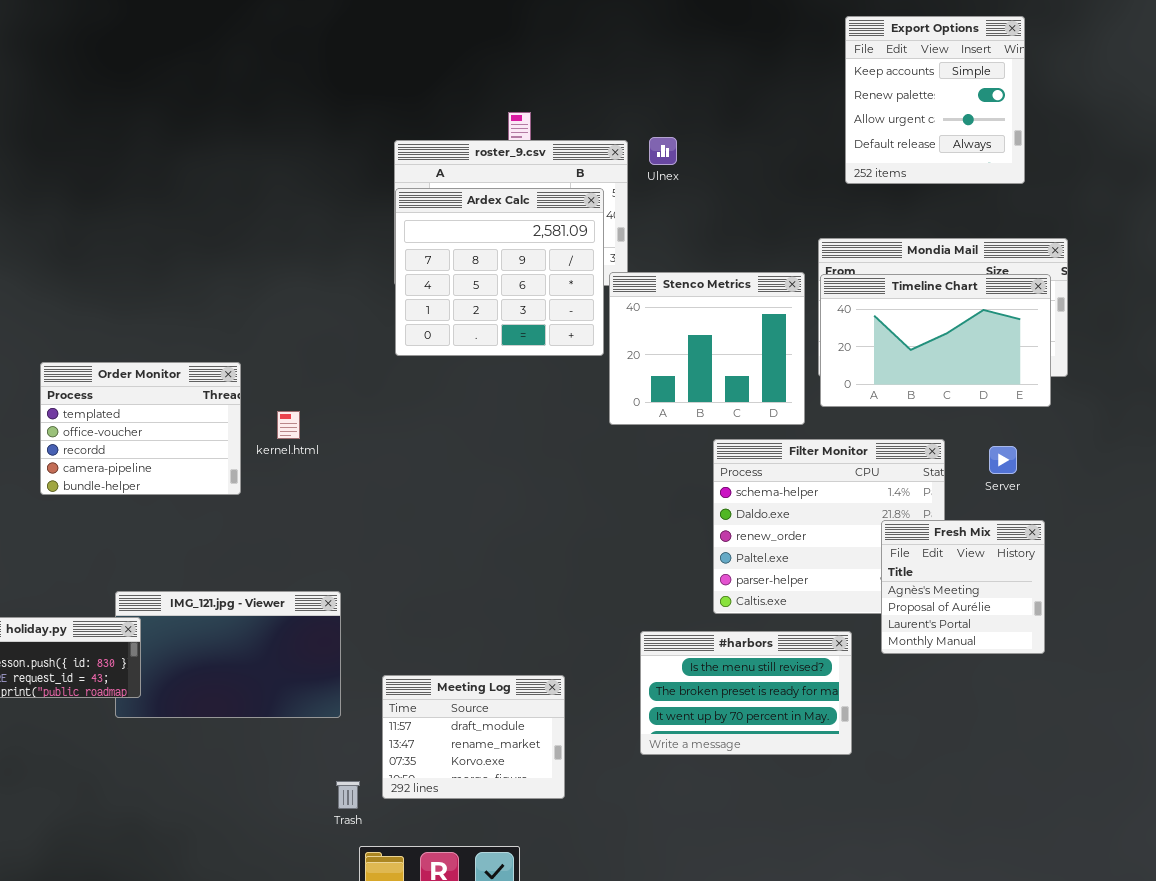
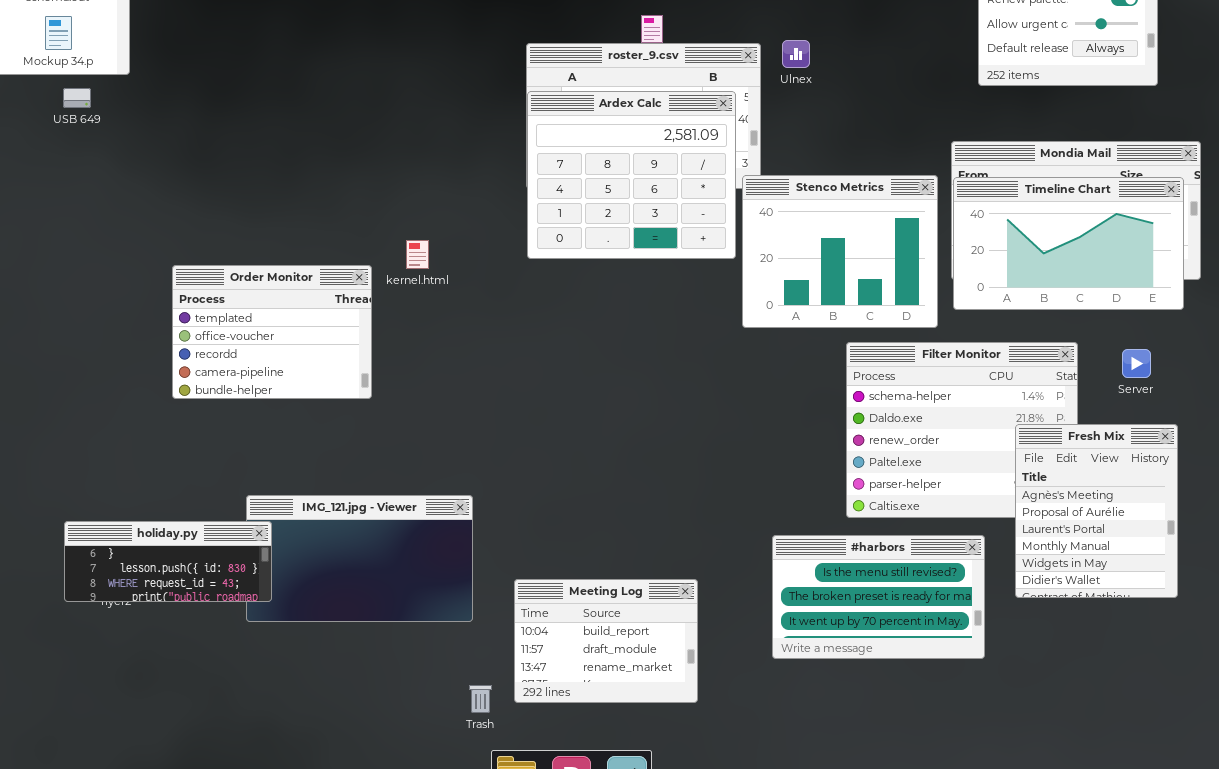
kernel.html: [277,411,300,439] -> [406,240,429,269], moved
Fresh Mix: [881,520,1045,654] -> [1015,424,1178,598], resized
Meeting Log: [382,675,565,799] -> [514,579,698,703], scrolled up 1 row

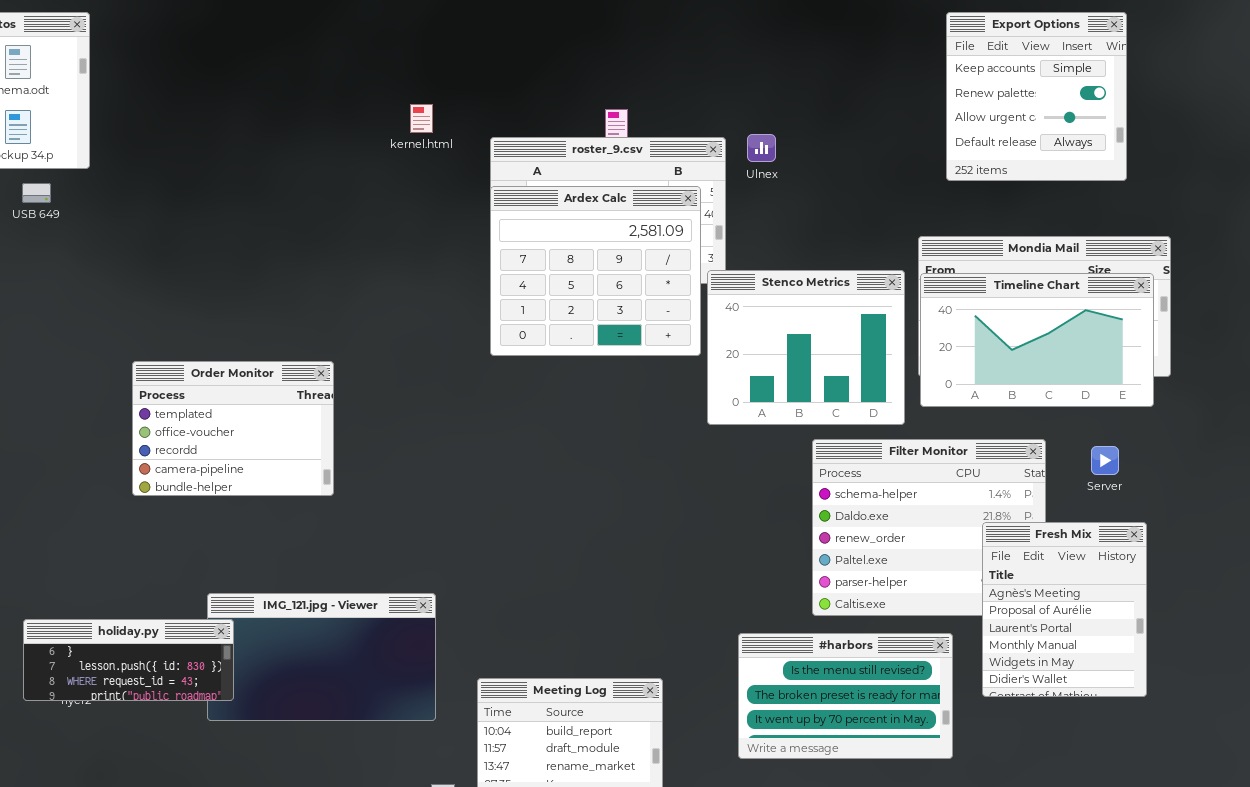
kernel.html: [406,240,429,269] -> [410,104,433,133], moved

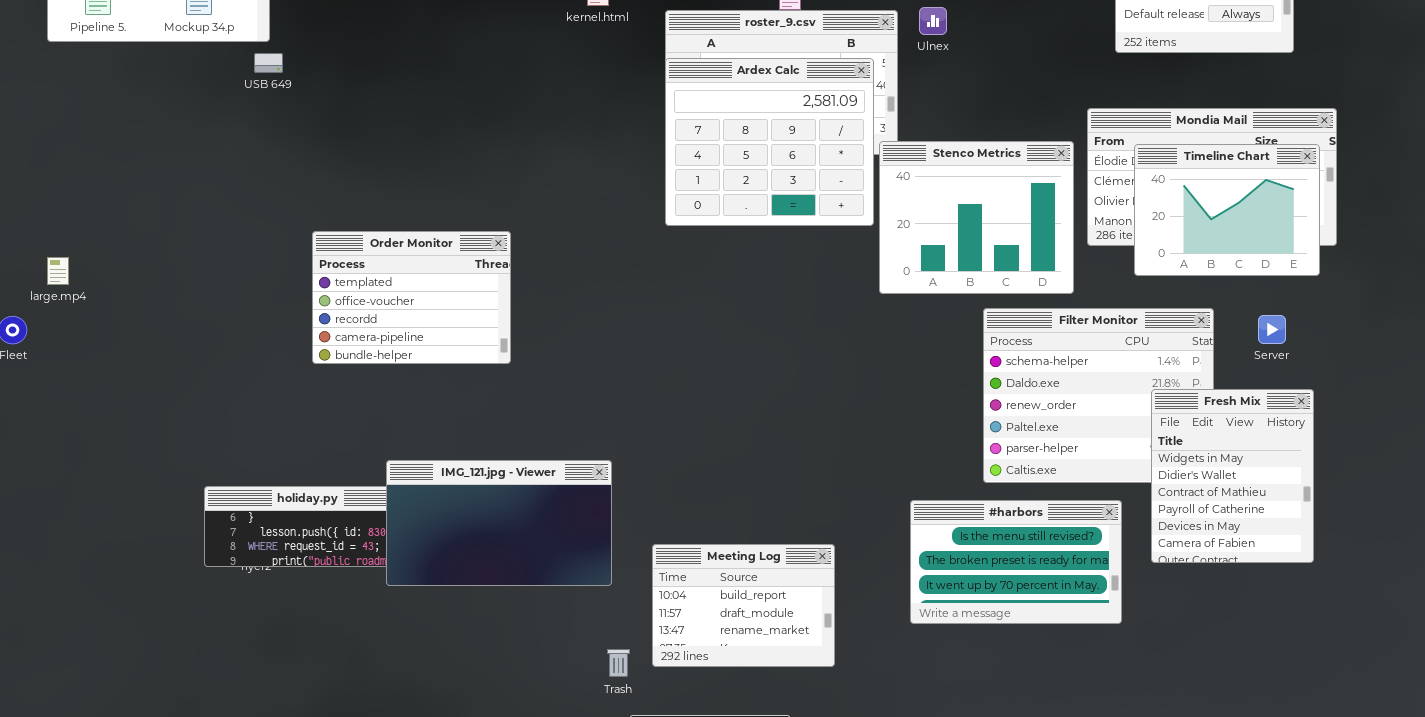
USB 649: [22,183,51,203] -> [254,53,283,73], moved
Timeline Chart: [920,273,1154,407] -> [1134,144,1320,276], resized
Fresh Mix: [982,522,1147,697] -> [1151,389,1314,563], scrolled down 4 rows
IMG_121.jpg - Viewer: [207,593,436,721] -> [386,460,612,586], raised

